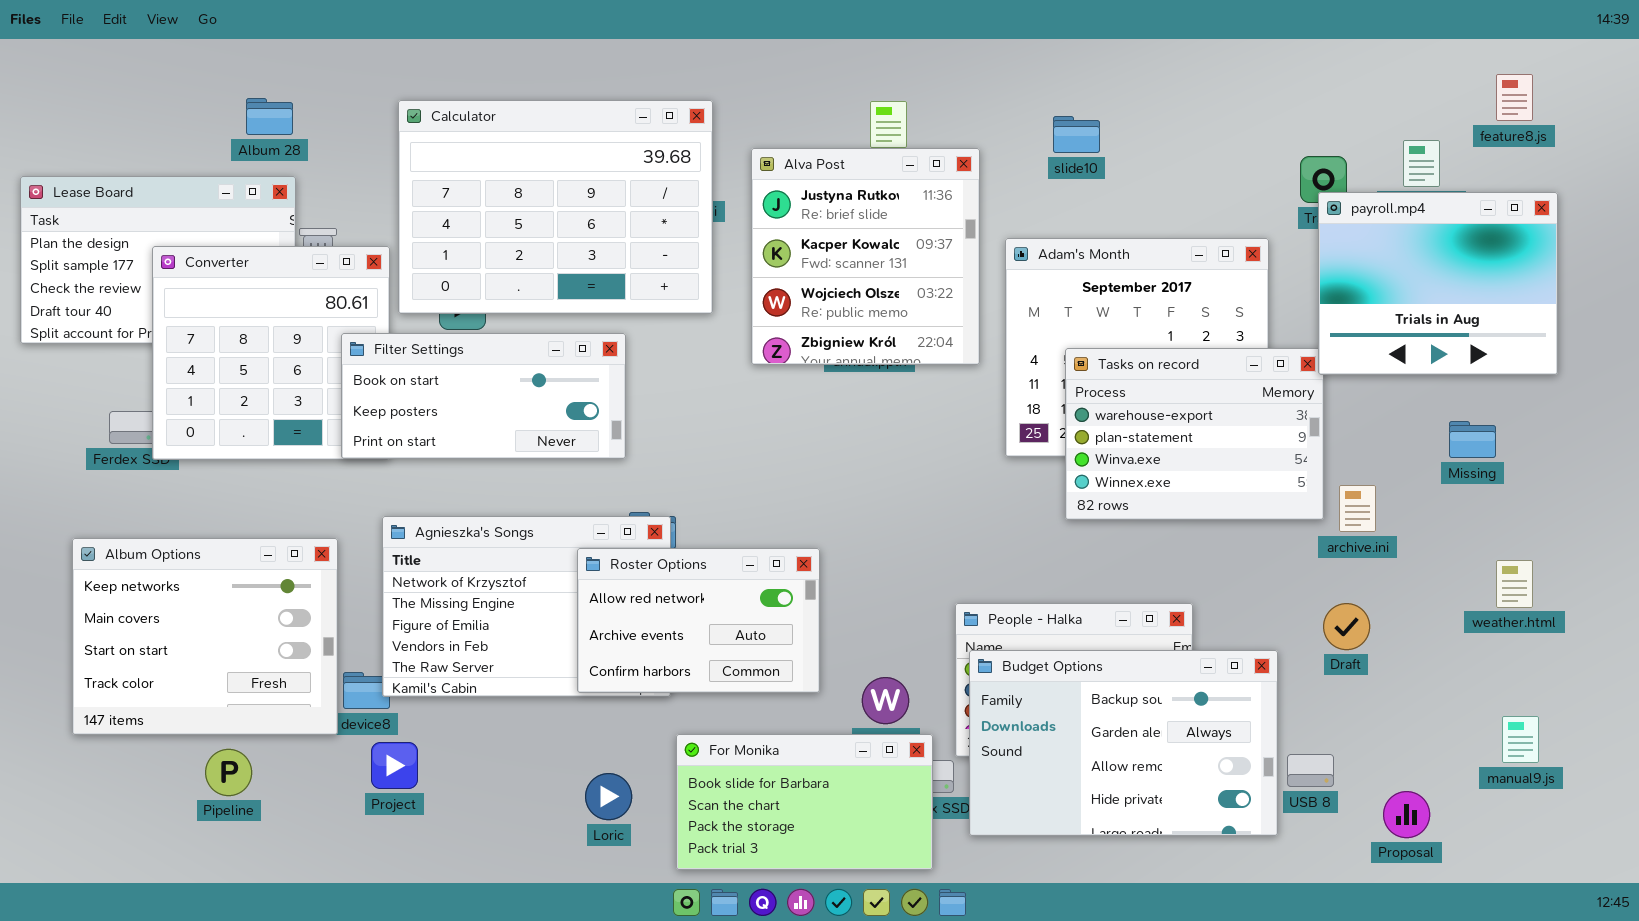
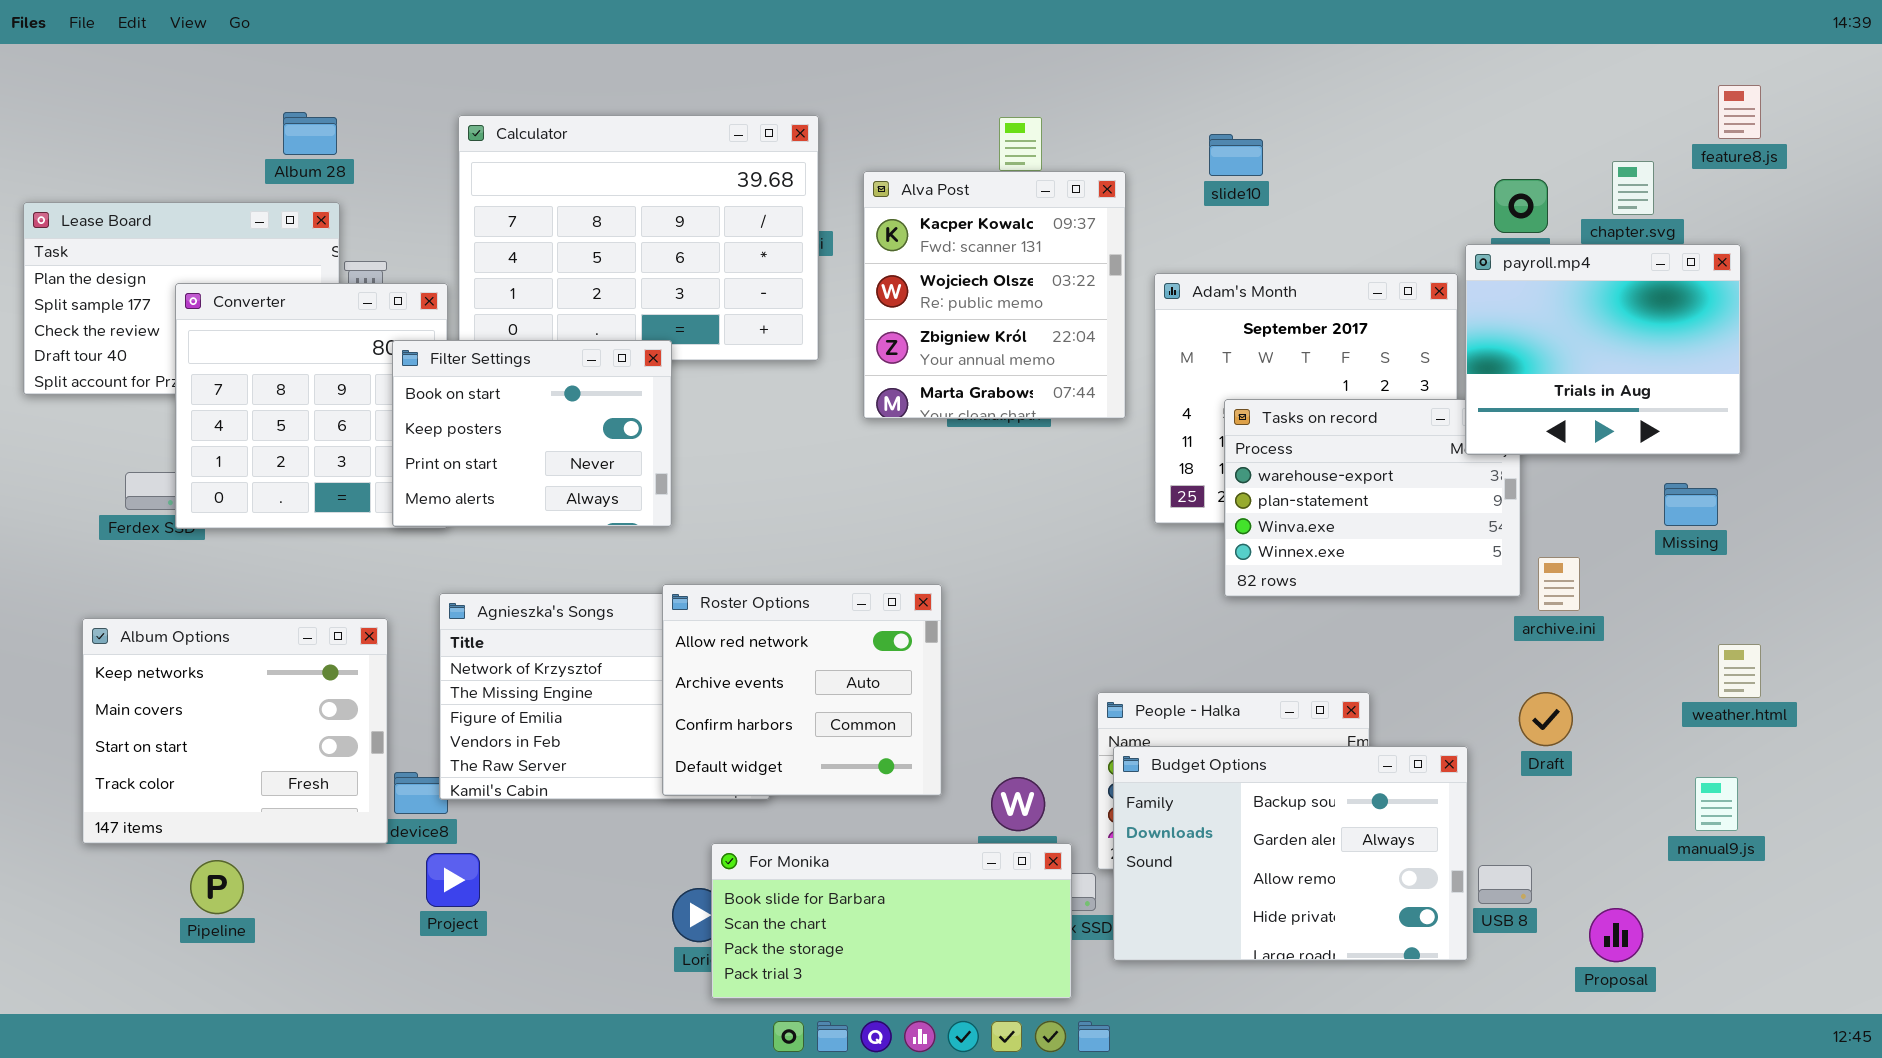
Alva Post: [751,148,980,365] -> [863,171,1126,419], scrolled down 1 row
payroll.mp4: [1318,192,1558,375] -> [1465,244,1741,455], moved
Filter Settings: [341,333,626,459] -> [392,340,672,527], resized
Roster Options: [577,548,820,693] -> [662,584,942,796], resized
manual9.js: [1502,716,1539,763] -> [1695,777,1738,831], moved
For Monika: [676,734,933,870] -> [711,843,1072,999], resized
Pipeline: [205,749,252,796] -> [190,860,244,914], moved

